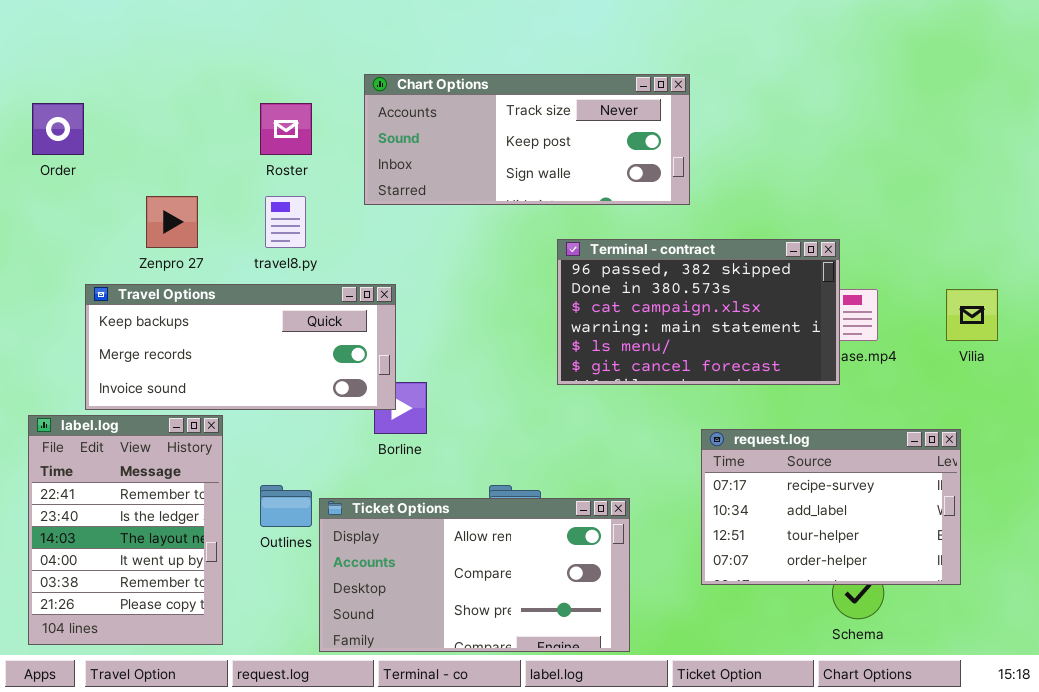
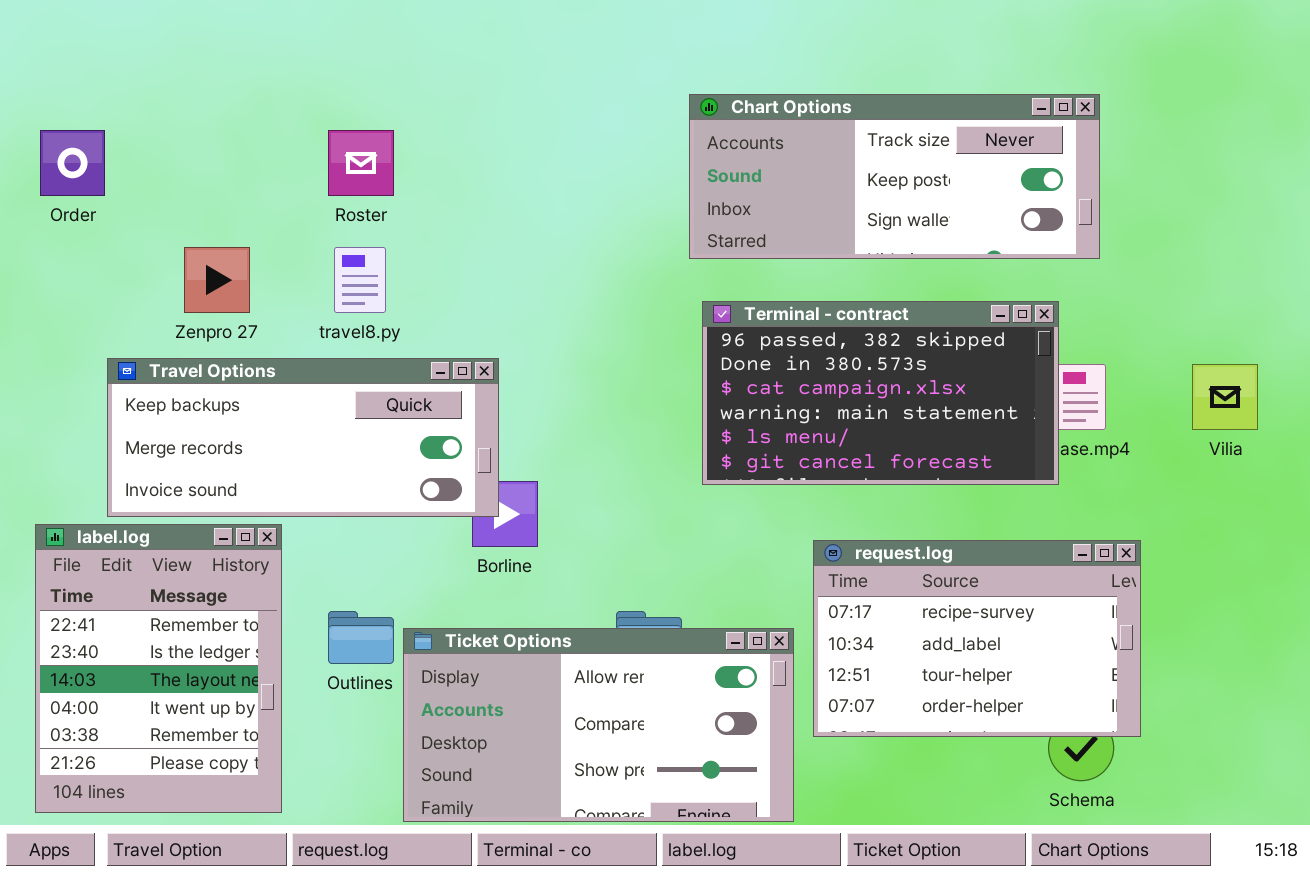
Chart Options: [364,74,690,205] -> [689,94,1100,259], moved
request.log: [701,429,961,585] -> [813,540,1141,737], moved

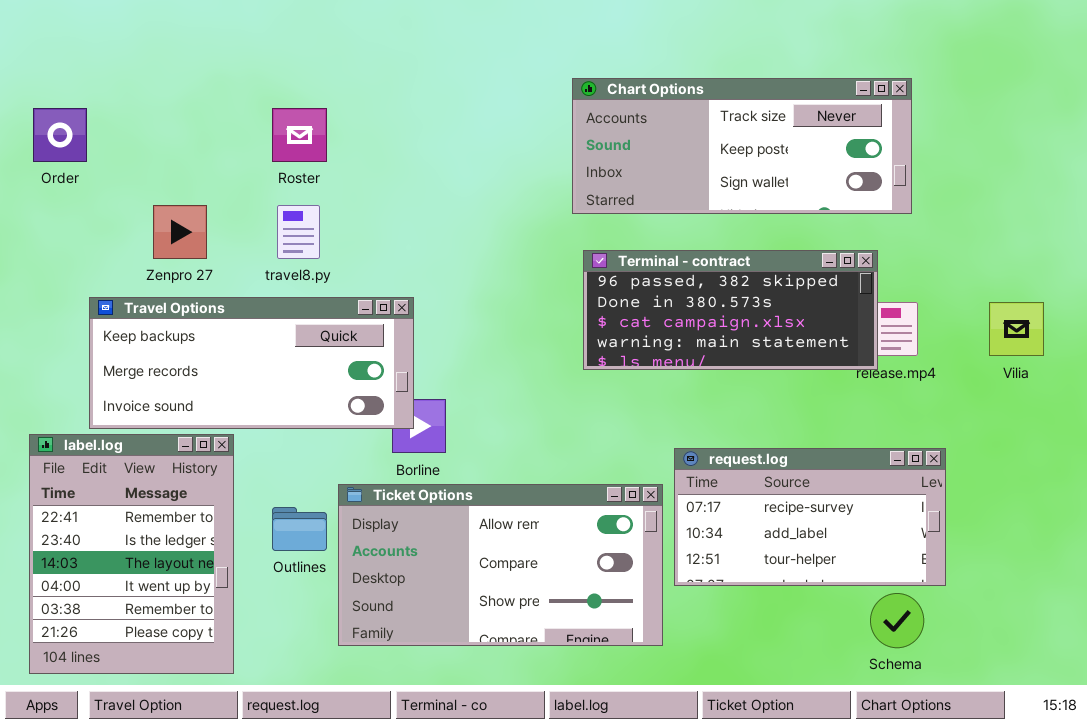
Terminal - contract: [702,301,1059,485] -> [583,250,878,370], resized
request.log: [813,540,1141,737] -> [674,448,946,586], resized
Ticket Options: [403,628,794,822] -> [338,484,663,646], moved

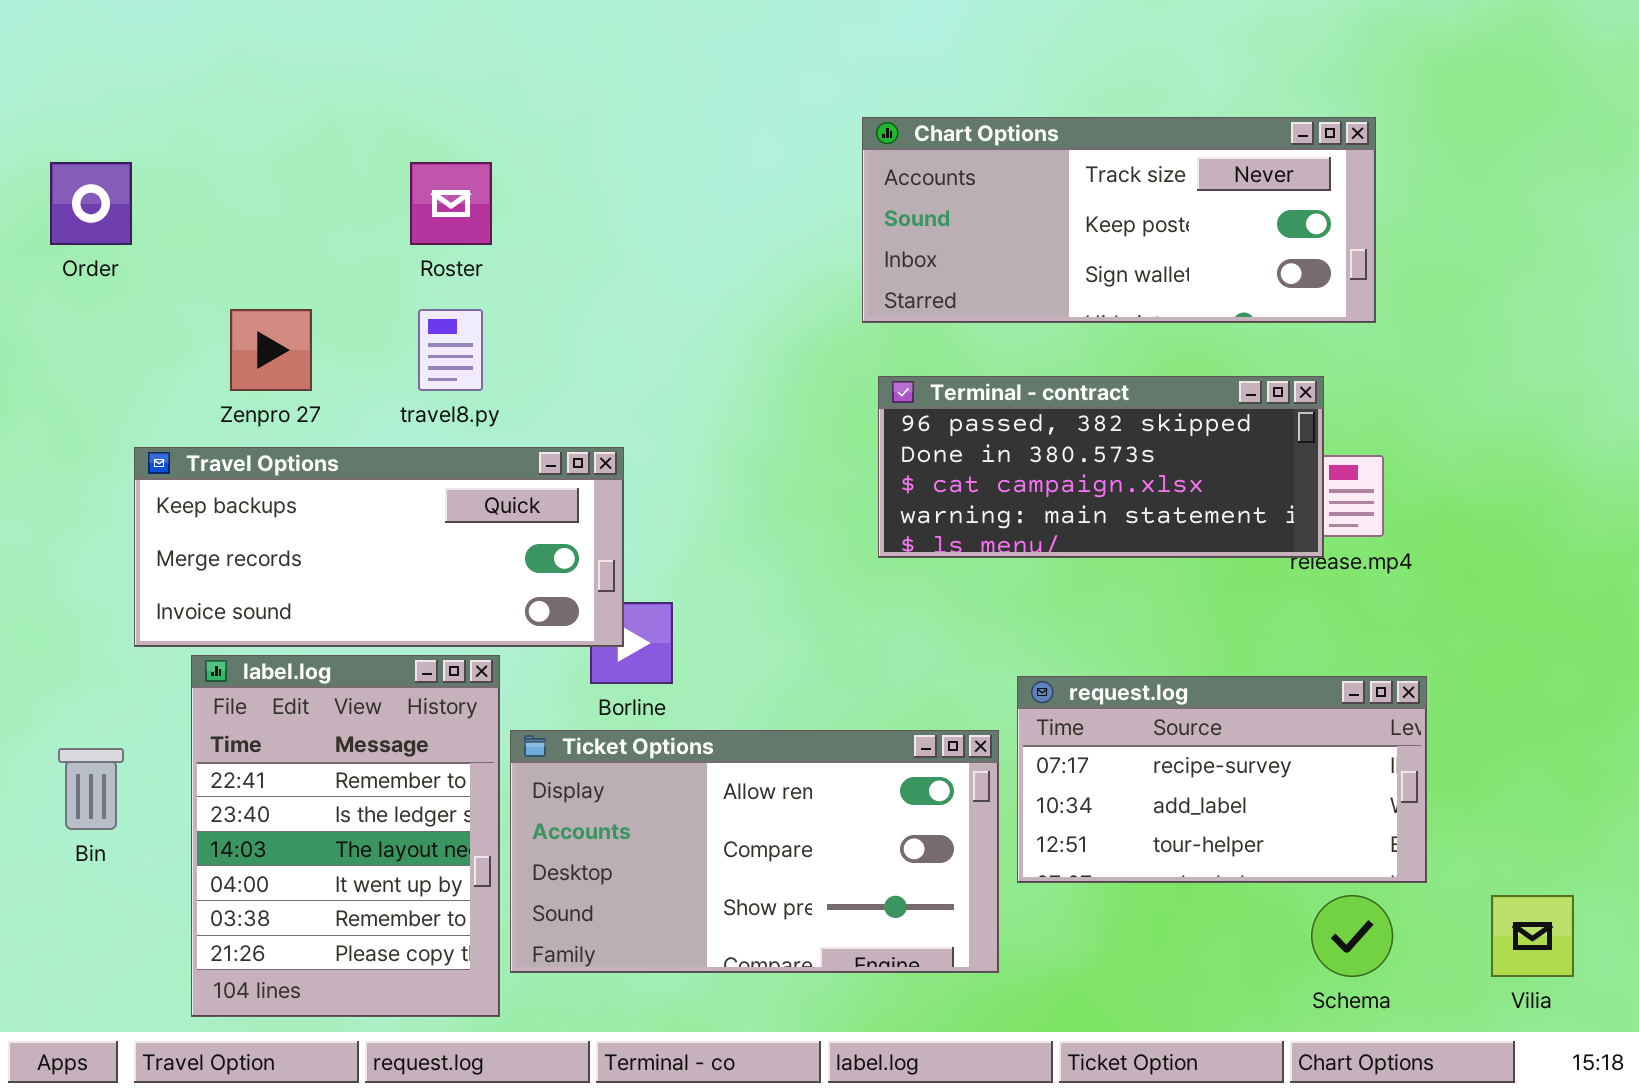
Vilia: [989,302,1044,356] -> [1491,895,1574,977], moved
label.log: [29,434,234,674] -> [191,655,500,1017], moved

